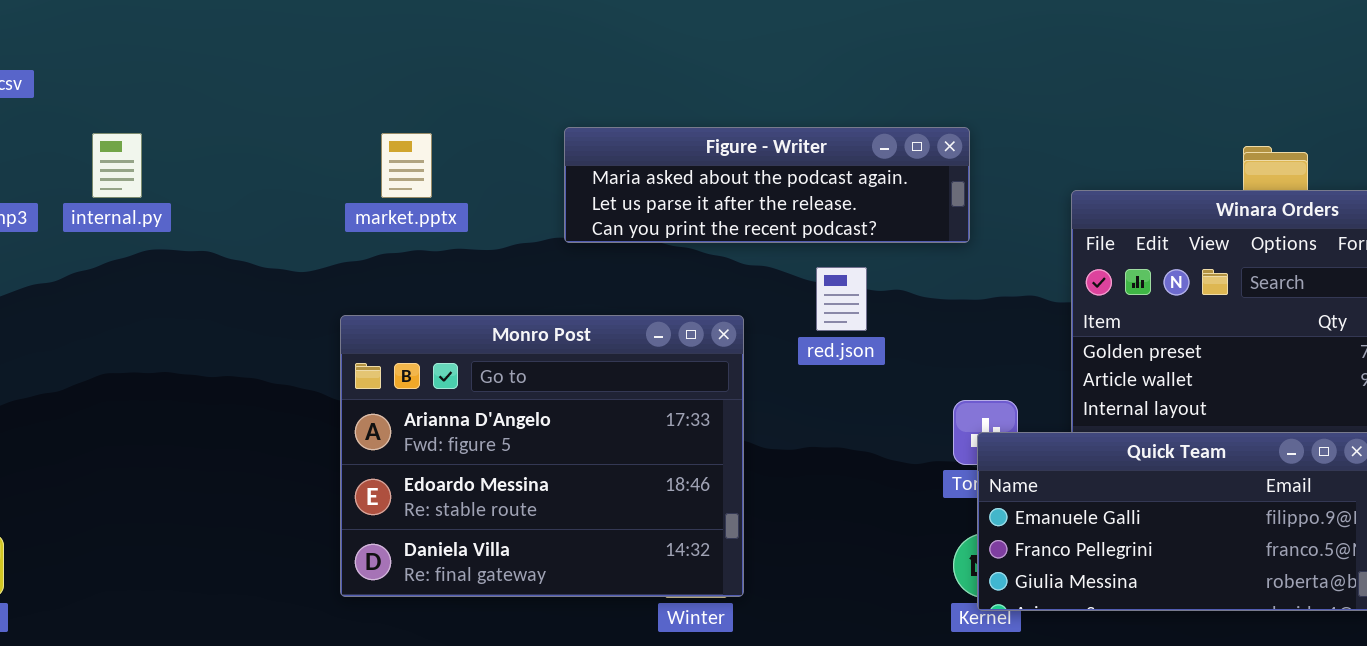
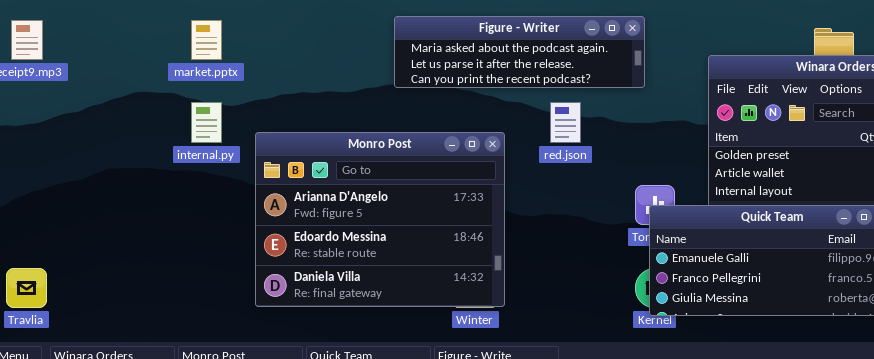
internal.py: [92,133,142,198] -> [191,102,222,143], moved
market.pptx: [381,133,432,198] -> [191,20,222,60], moved

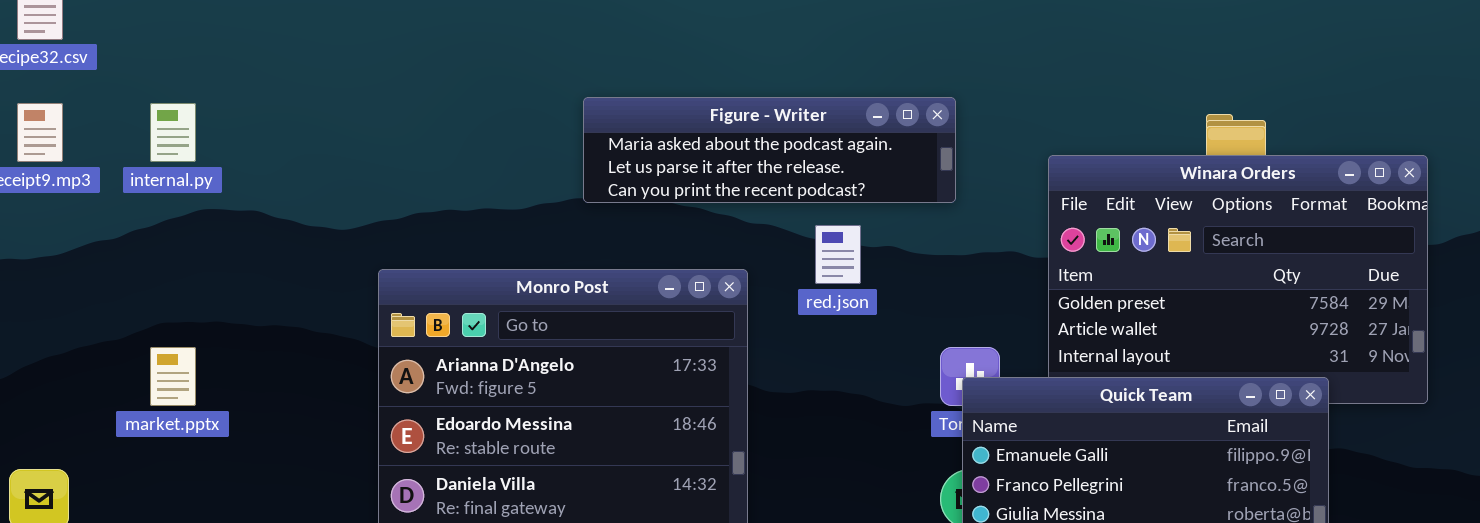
market.pptx: [191,20,222,60] -> [150,347,196,406], moved
internal.py: [191,102,222,143] -> [150,103,196,162], moved

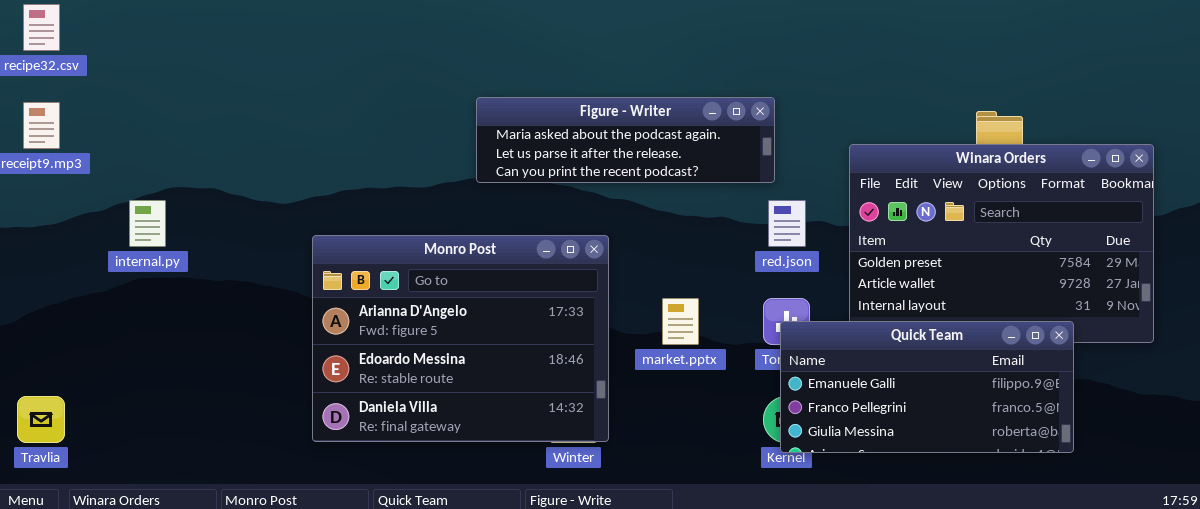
internal.py: [150,103,196,162] -> [129,200,166,247], moved
red.json: [815,225,861,284] -> [768,200,806,247], moved
market.pptx: [150,347,196,406] -> [662,298,699,345], moved

